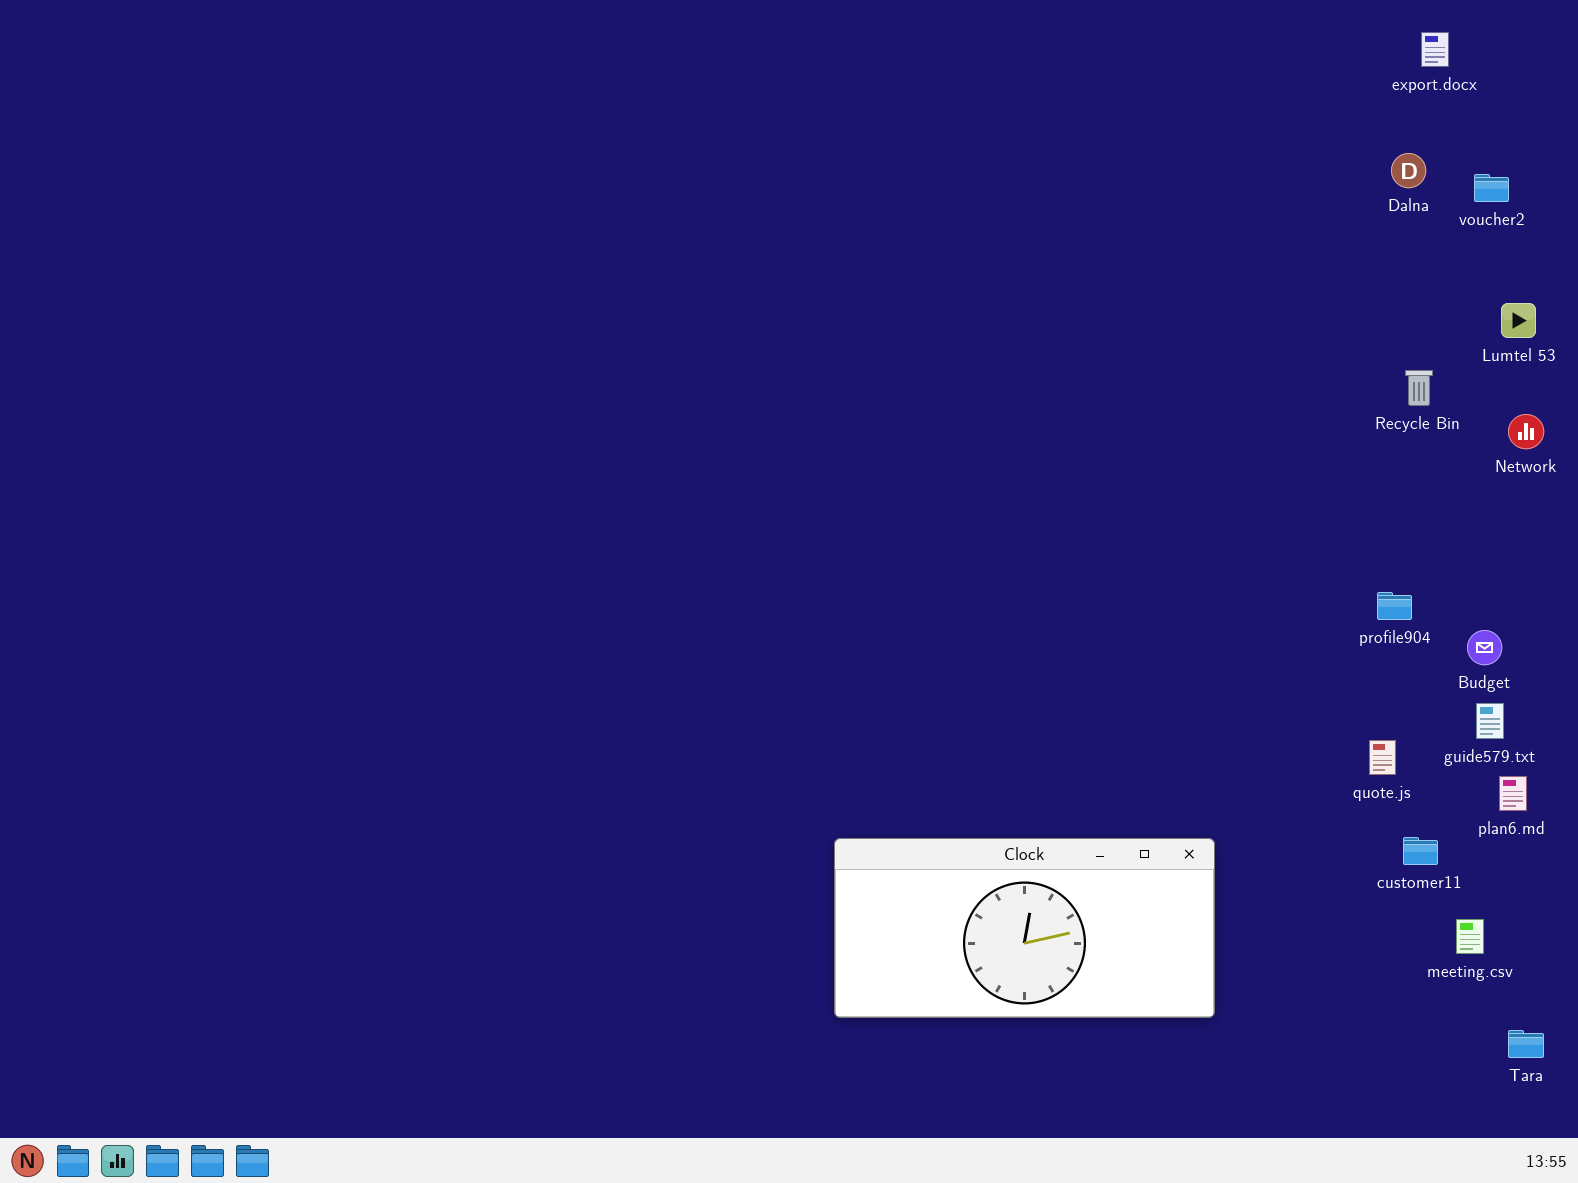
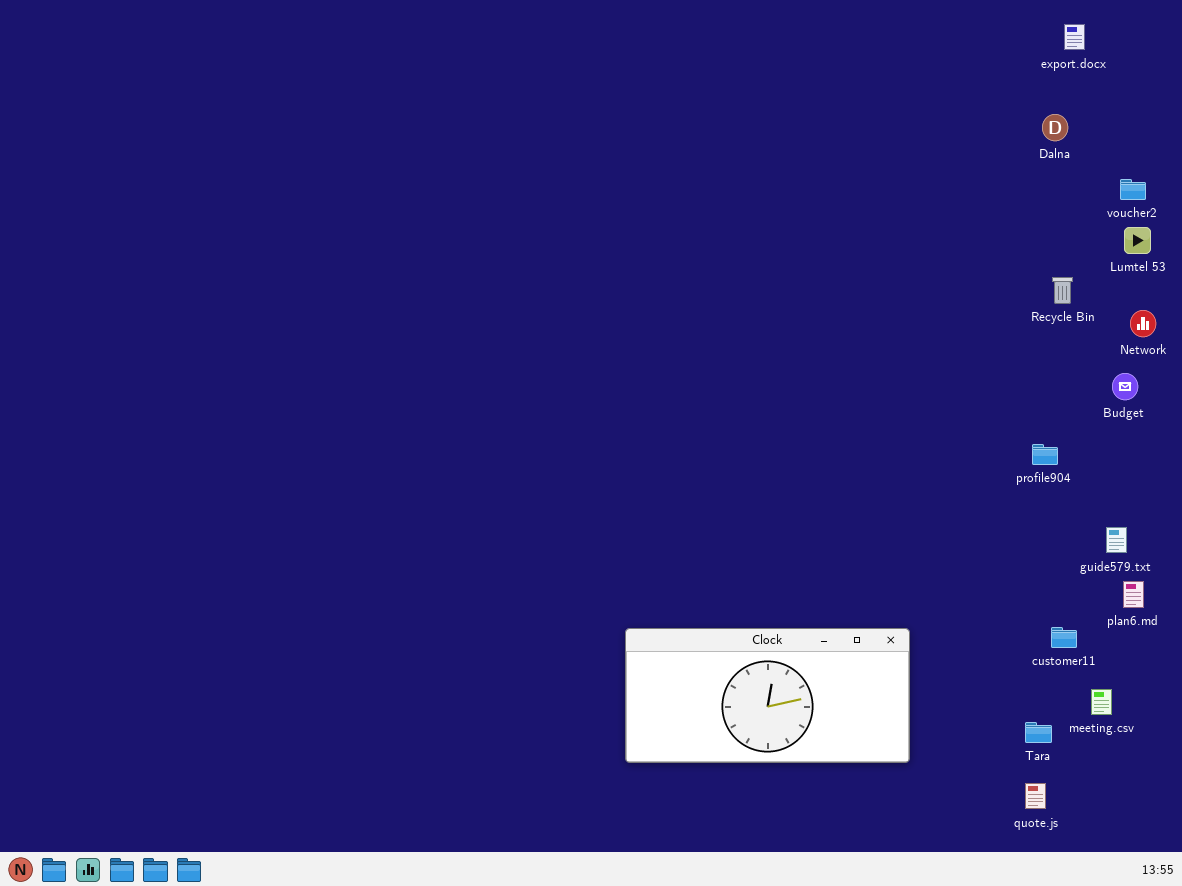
voucher2: [1474,174,1509,202] -> [1120,179,1146,200], moved
Budget: [1467,630,1502,665] -> [1112,373,1138,400], moved
quote.js: [1369,740,1396,775] -> [1025,783,1046,809], moved
Tara: [1508,1030,1544,1058] -> [1025,722,1052,743], moved

